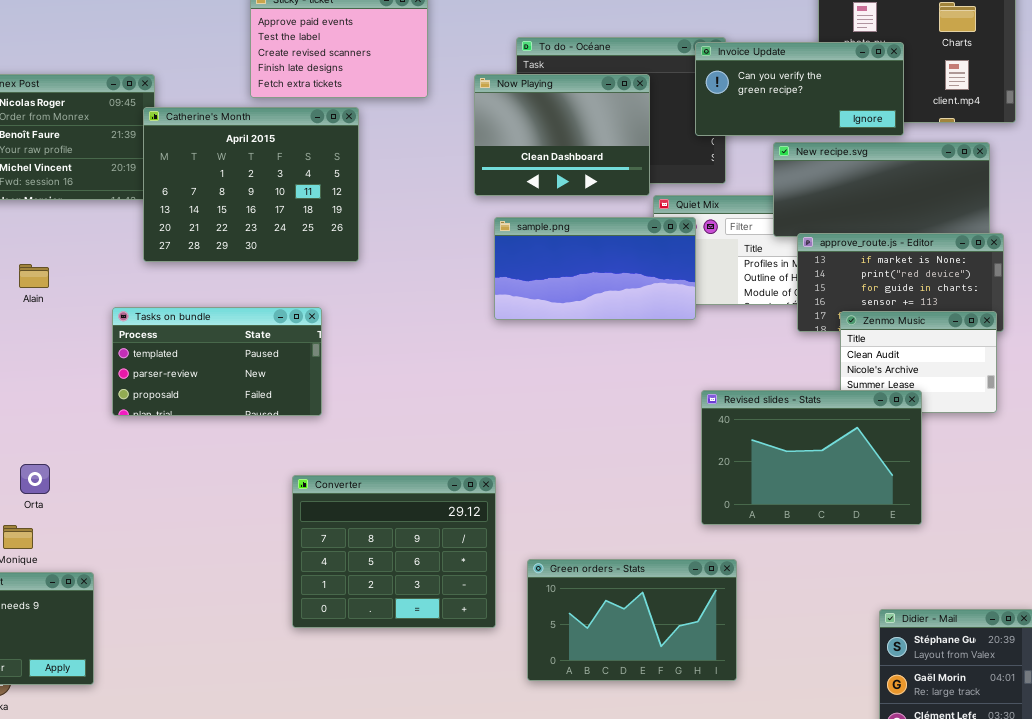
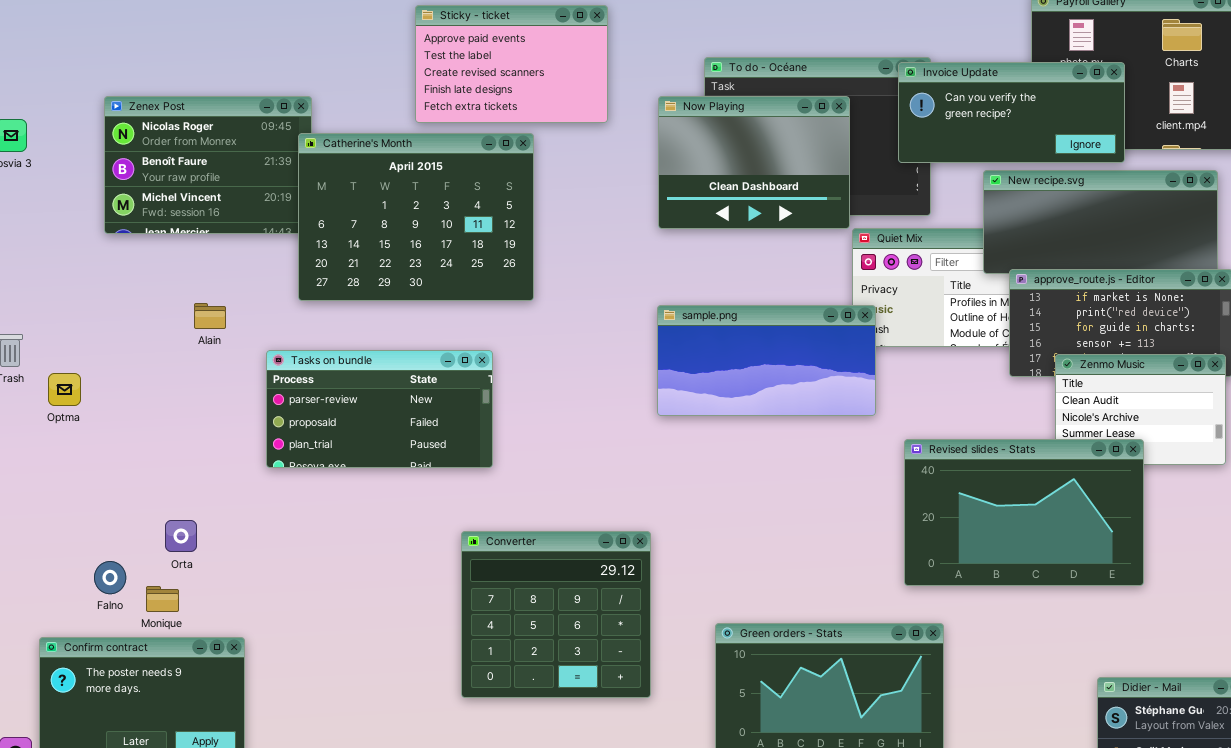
sample.png: [494,217,696,320] -> [657,305,876,416], moved
Alain: [19,264,49,288] -> [194,303,226,329], moved
Tasks on bundle: [112,307,322,416] -> [266,350,493,468], scrolled down 1 row
Converter: [292,475,496,628] -> [461,531,651,698], resized

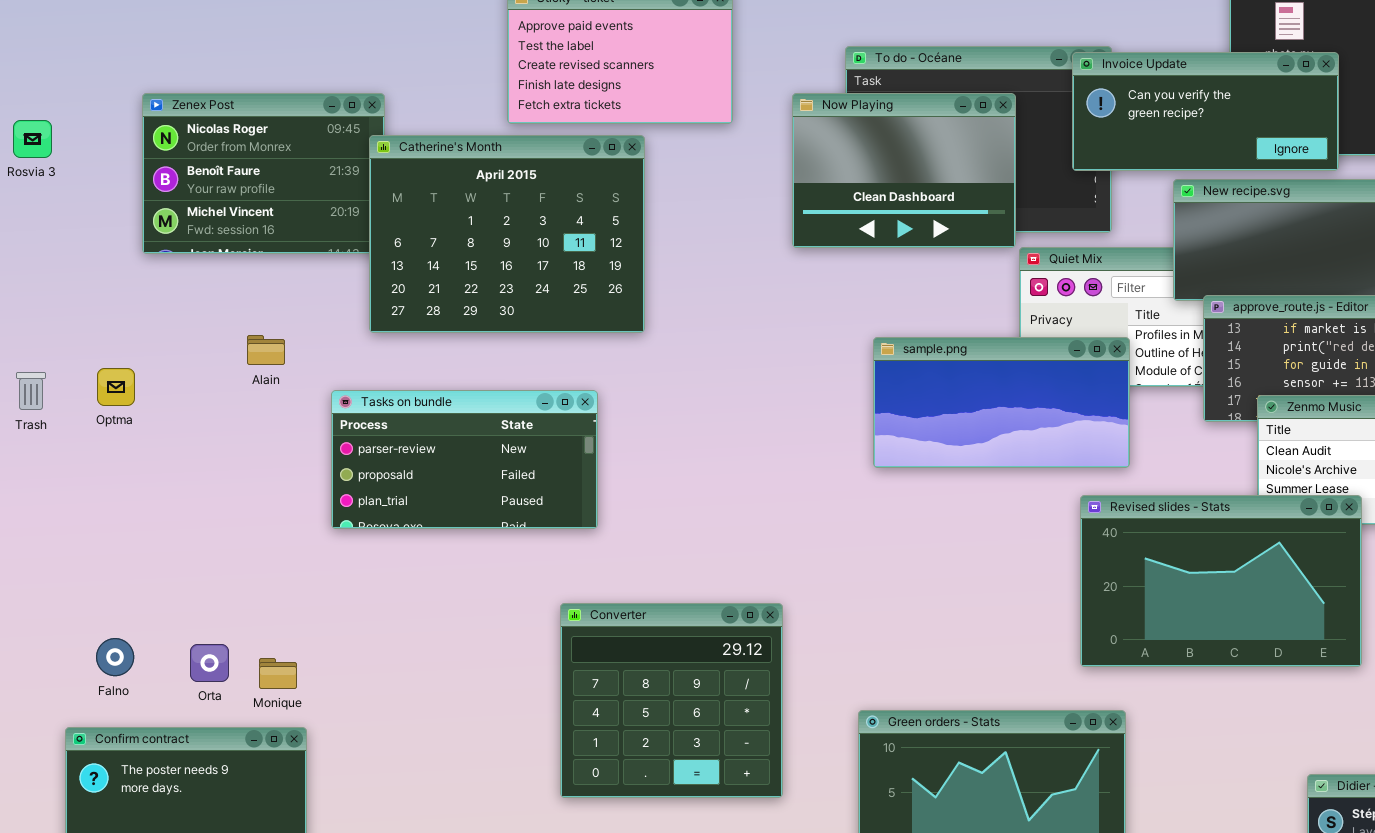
sample.png: [657,305,876,416] -> [873,337,1130,468], moved
Optma: [48,373,81,406] -> [97,368,135,406], moved
Orta: [165,520,197,552] -> [190,644,229,682], moved
Falno: [94,561,126,594] -> [96,638,134,676], moved
Monique: [146,586,179,612] -> [259,658,297,689], moved

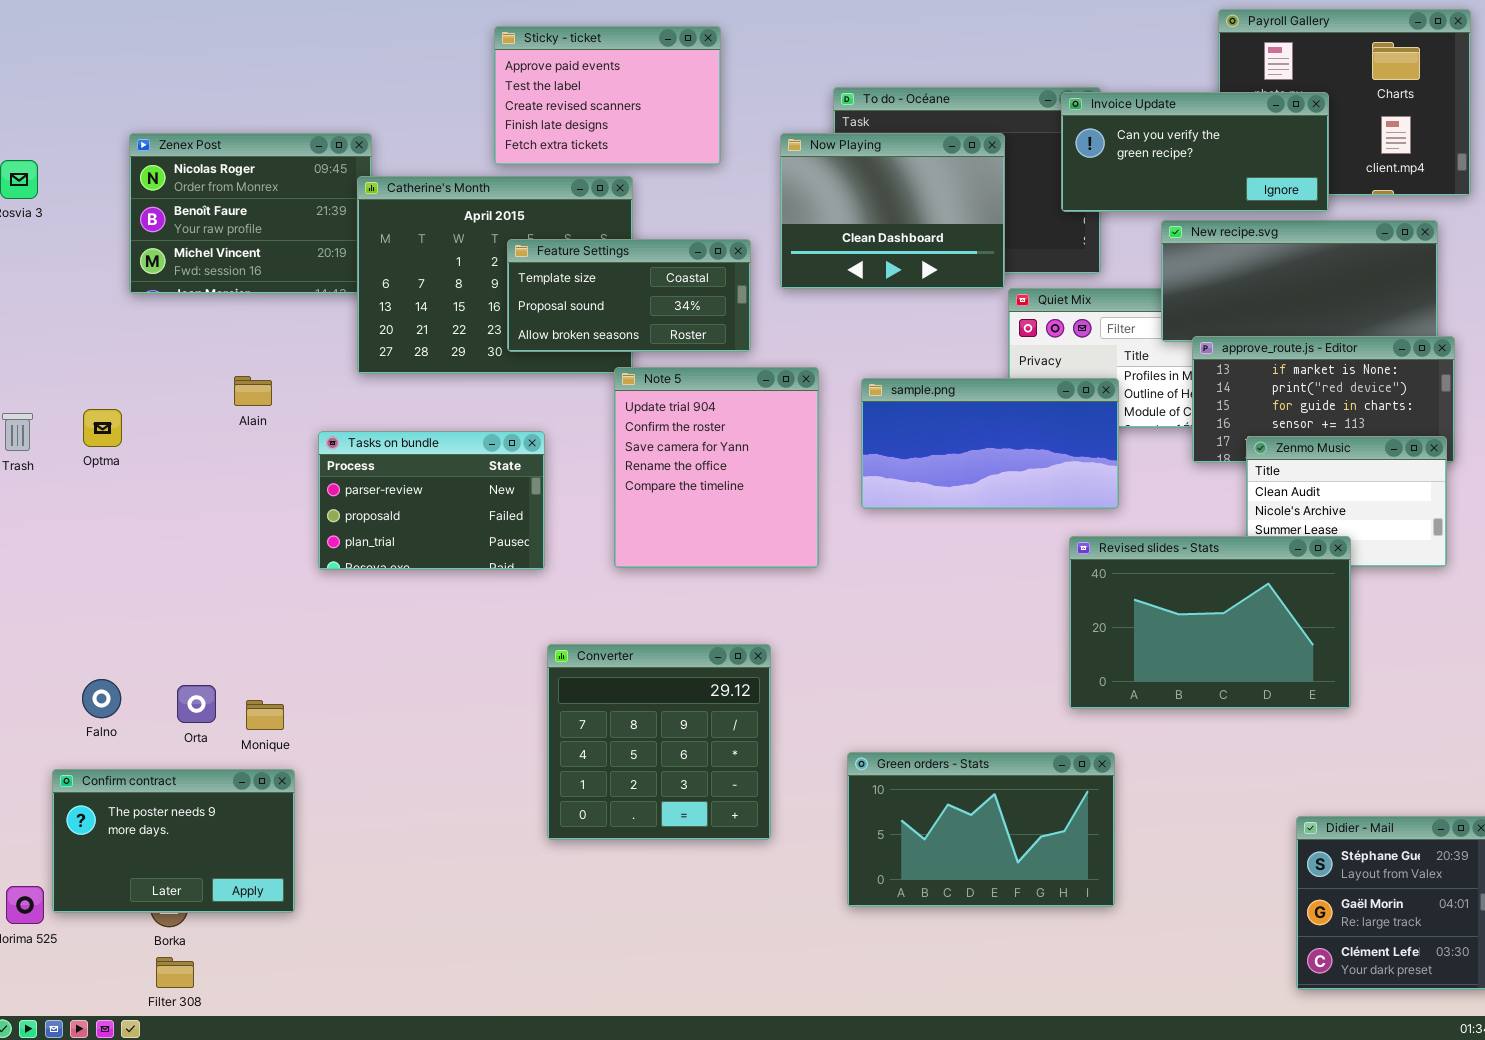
Feature Settings: none -> [507,239,751,352], opened
Note 5: none -> [614,367,819,568], opened
Tasks on bundle: [331,390,598,529] -> [318,431,545,570], resized

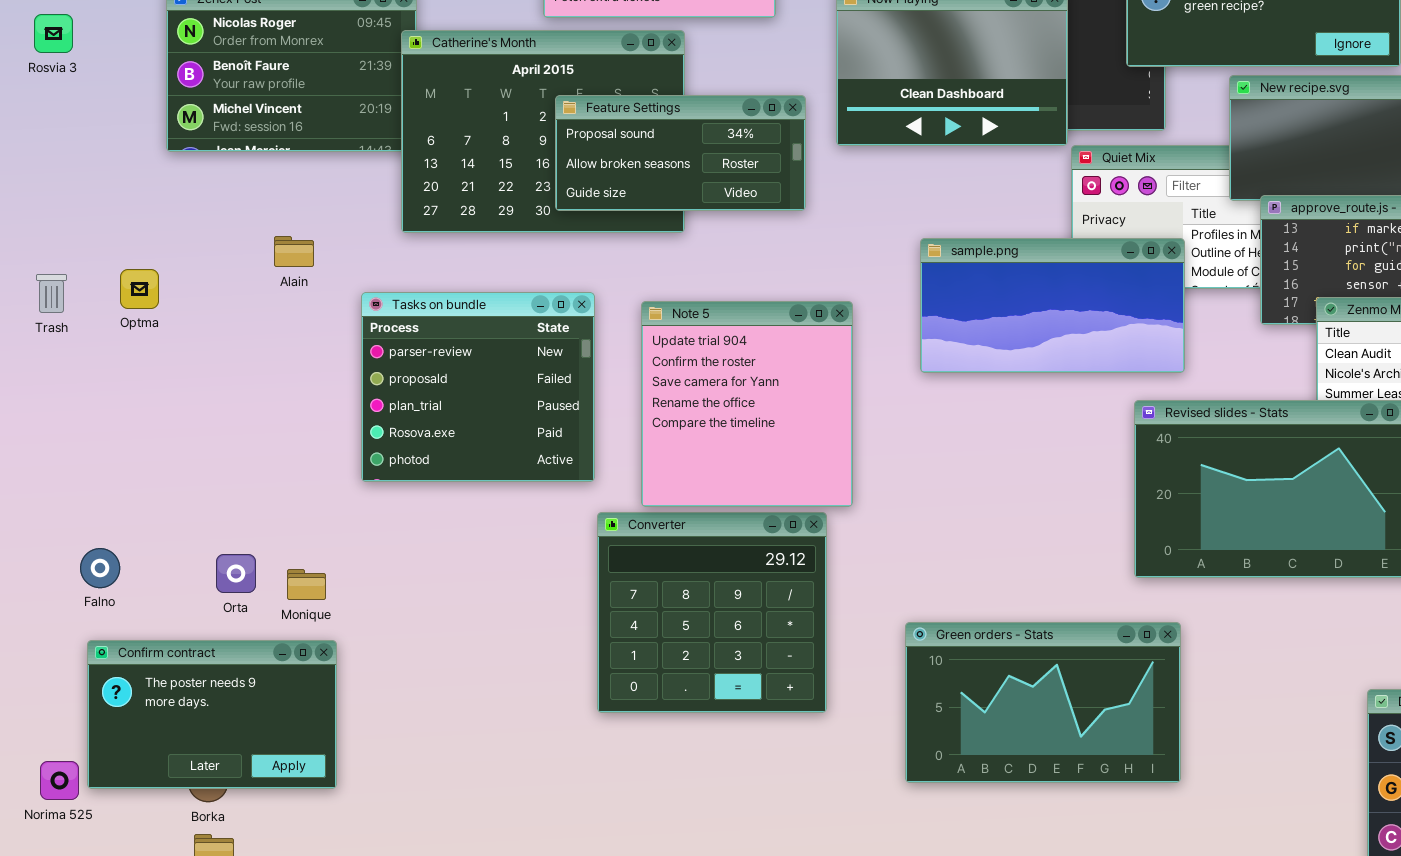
Feature Settings: [507,239,751,352] -> [555,95,806,211], scrolled down 1 row
Note 5: [614,367,819,568] -> [641,301,853,507], moved
Tasks on bundle: [318,431,545,570] -> [361,292,595,482], resized
Falno: [82,679,121,718] -> [80,548,120,588], moved

